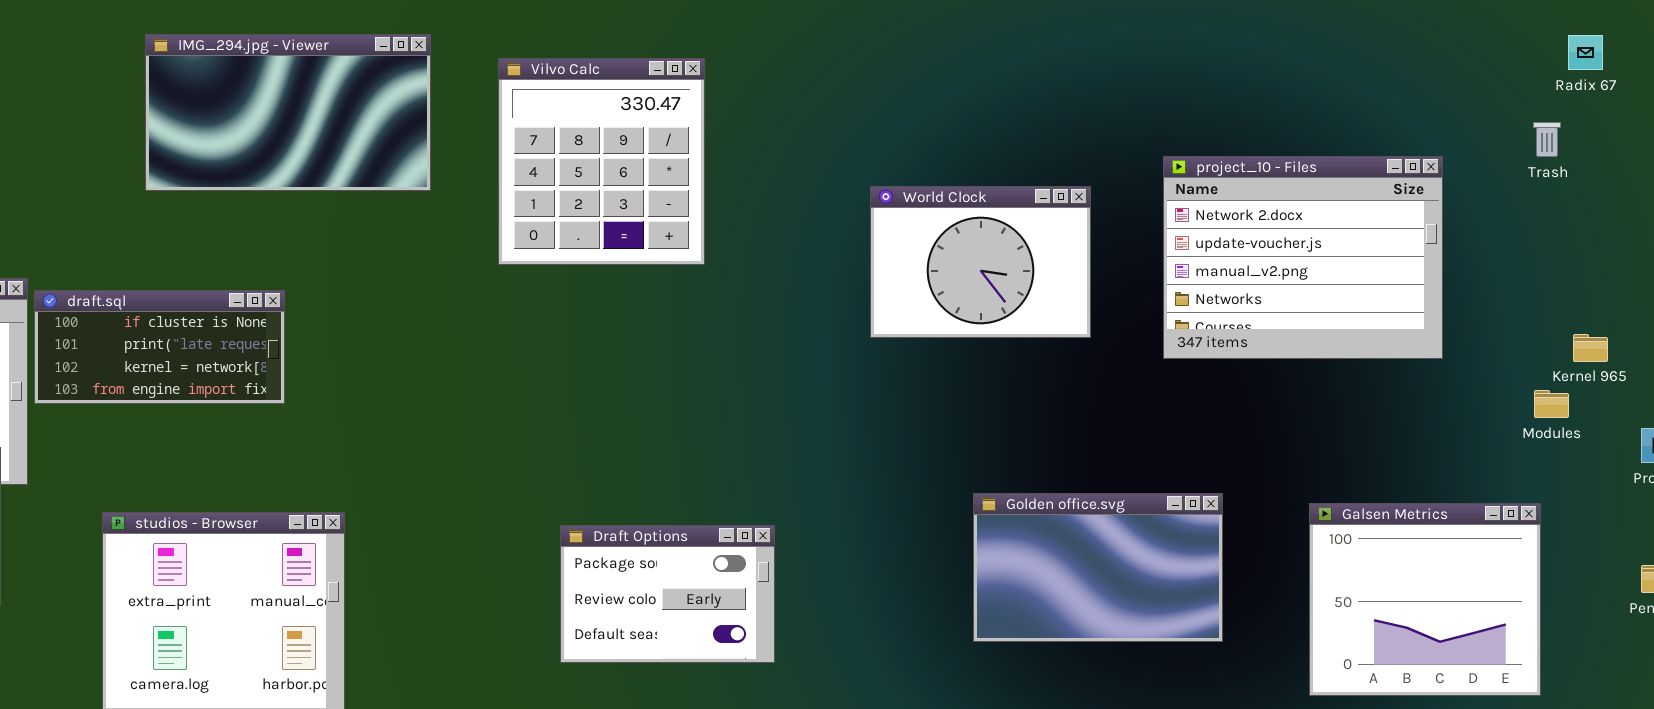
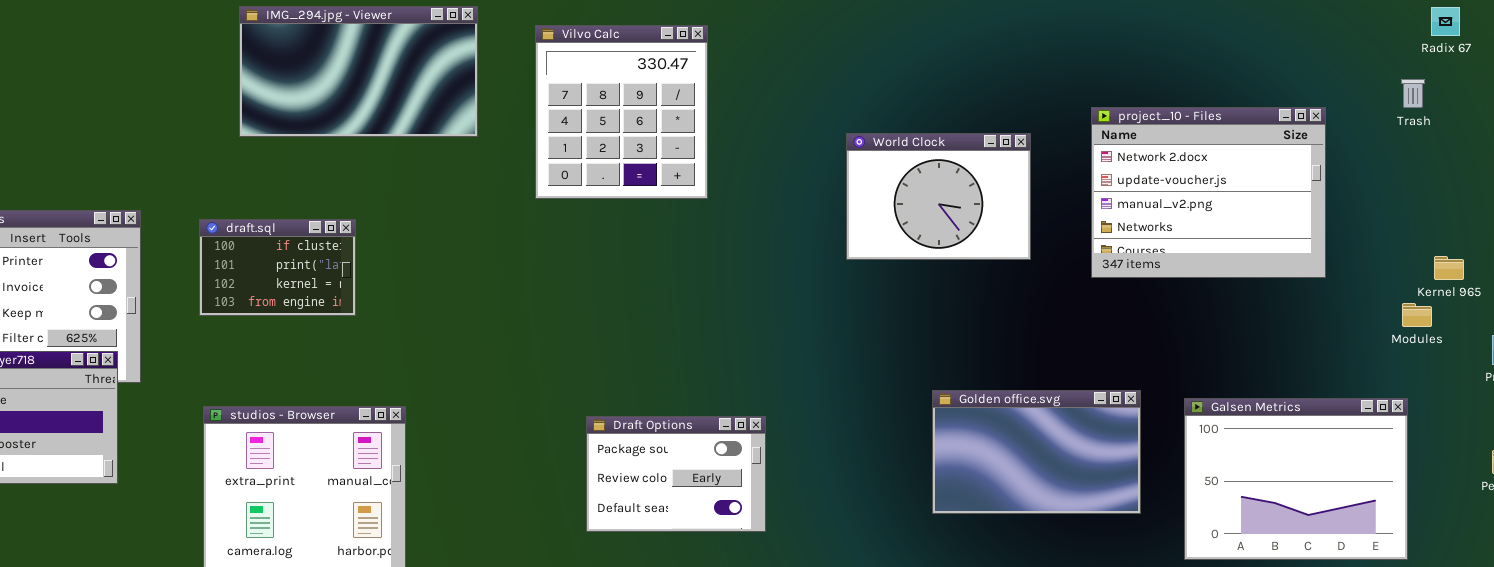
draft.sql: [34,290,285,404] -> [199,219,356,316], resized
Galsen Metrics: [1309,503,1541,696] -> [1184,398,1408,560], resized

